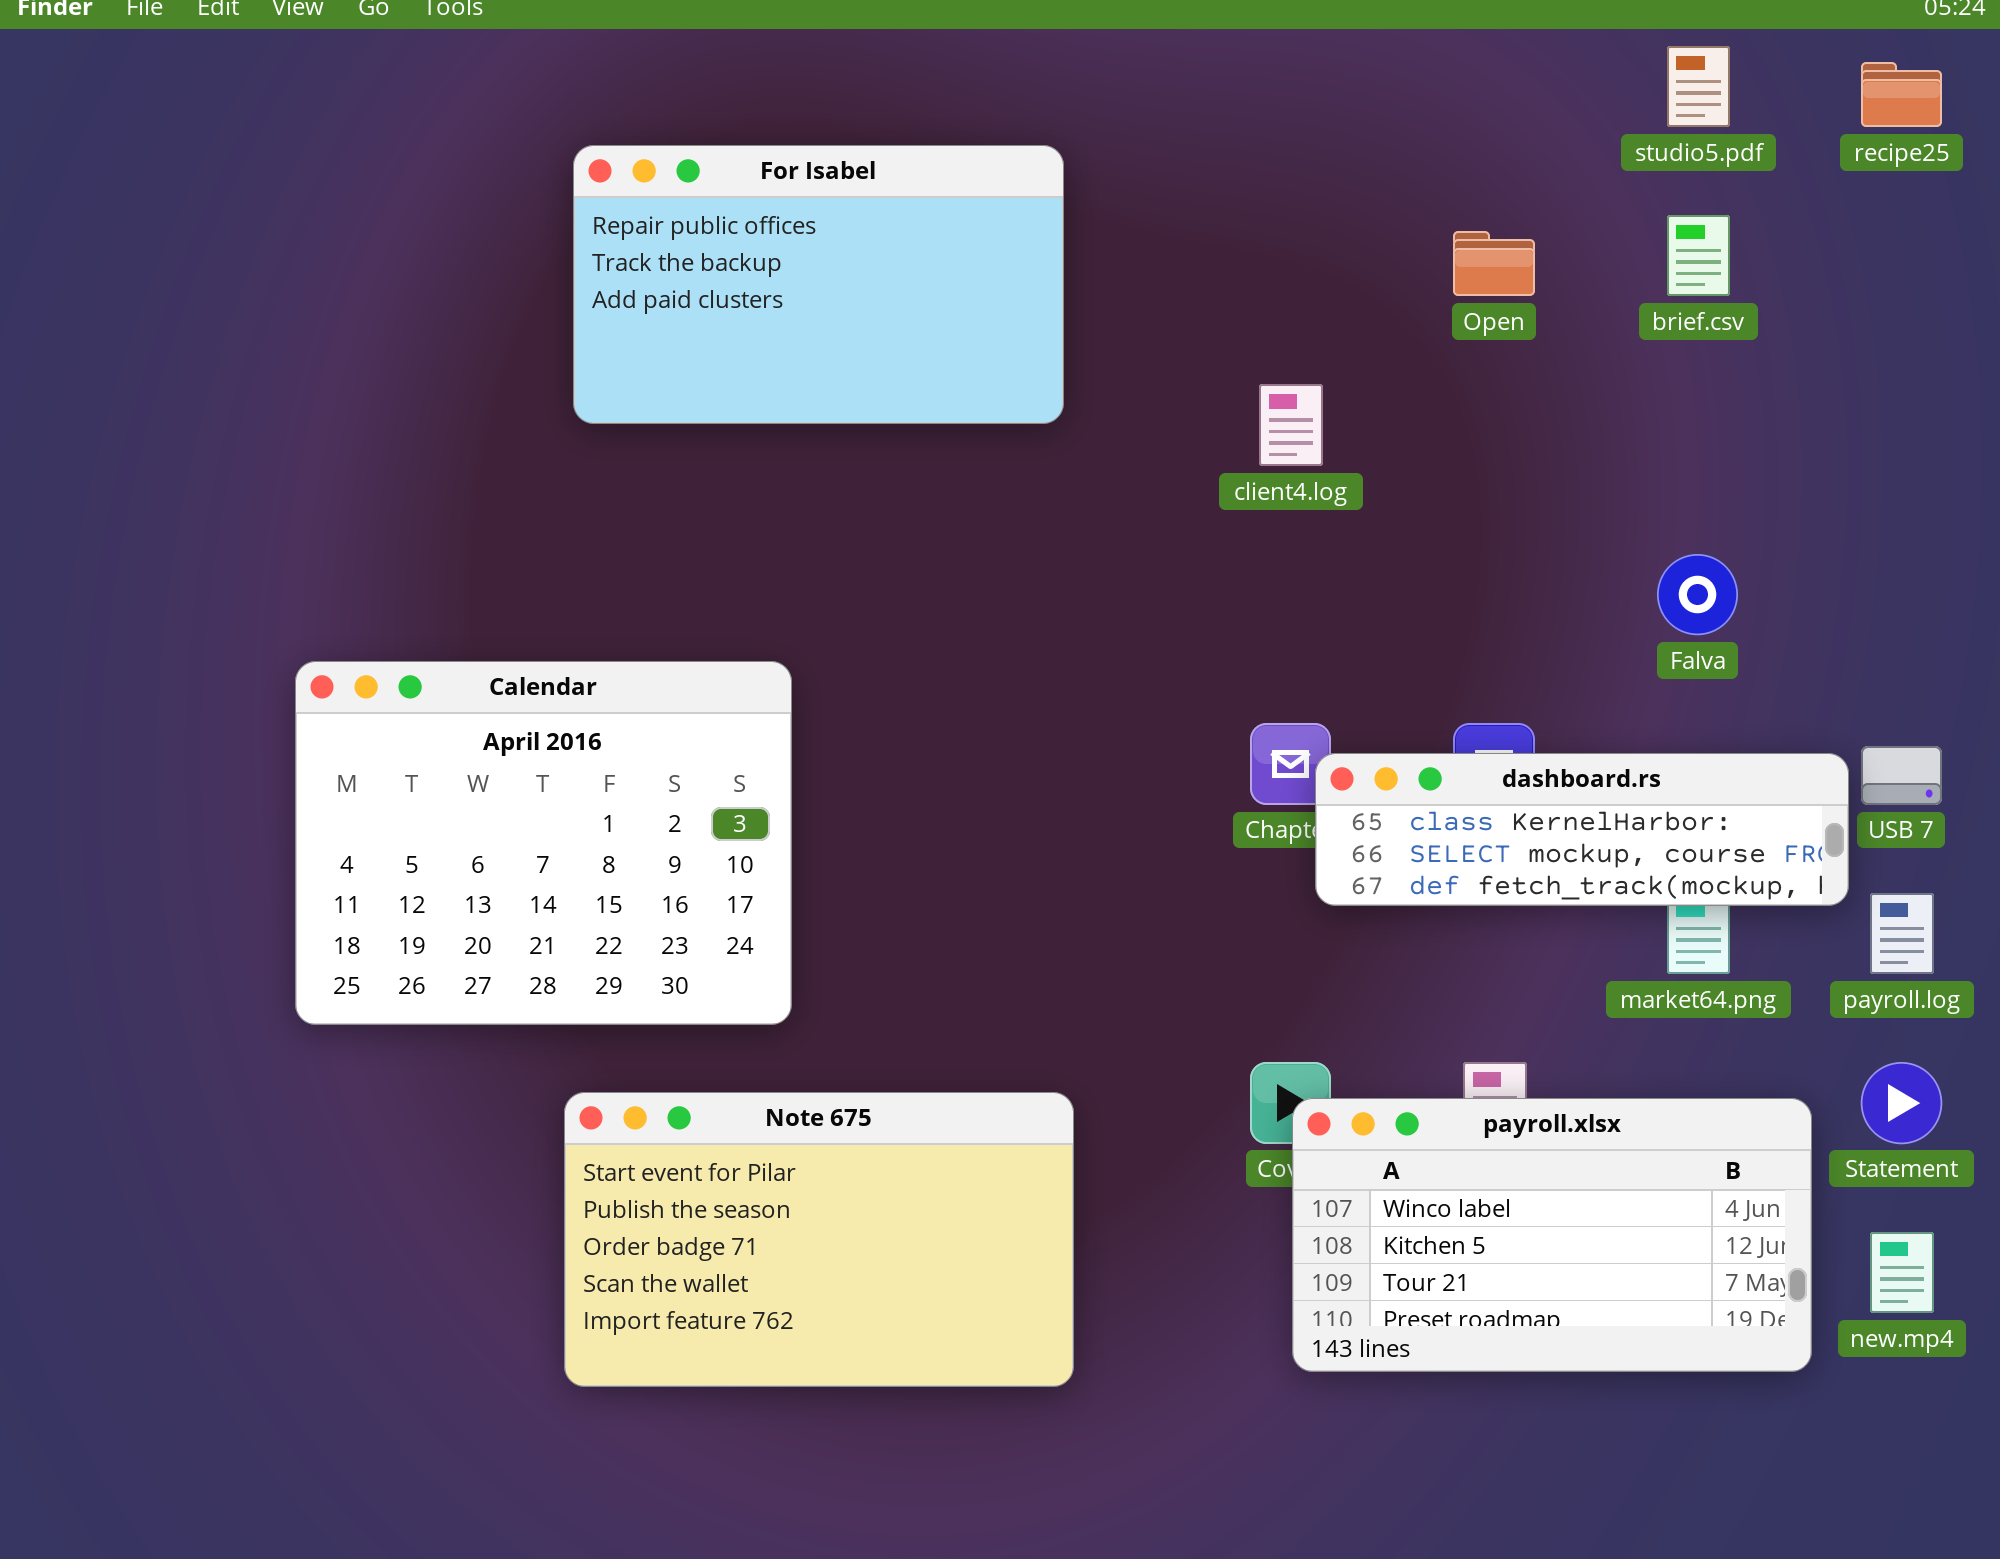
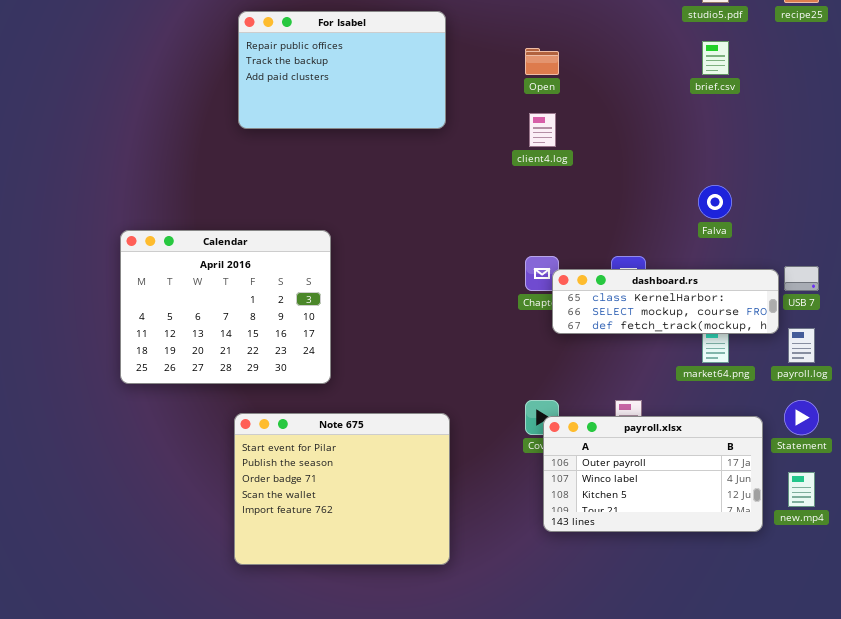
Open: [1453,231,1535,296] -> [525,48,559,75], moved
Note 675: [564,1092,1074,1387] -> [234,413,450,565], resized
payroll.xlsx: [1292,1098,1812,1372] -> [543,416,763,532], scrolled up 1 row

